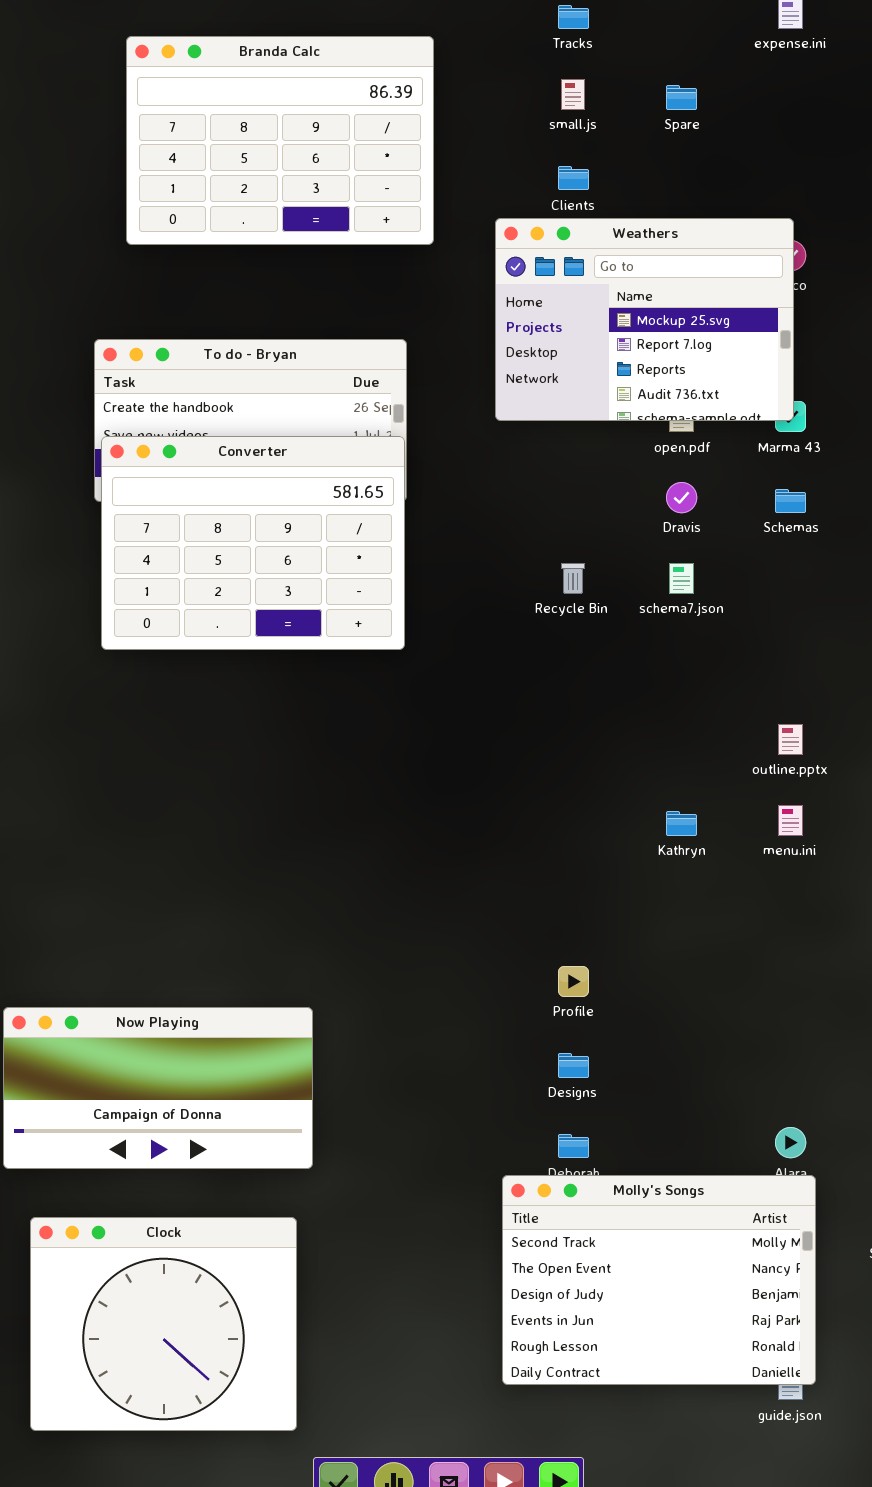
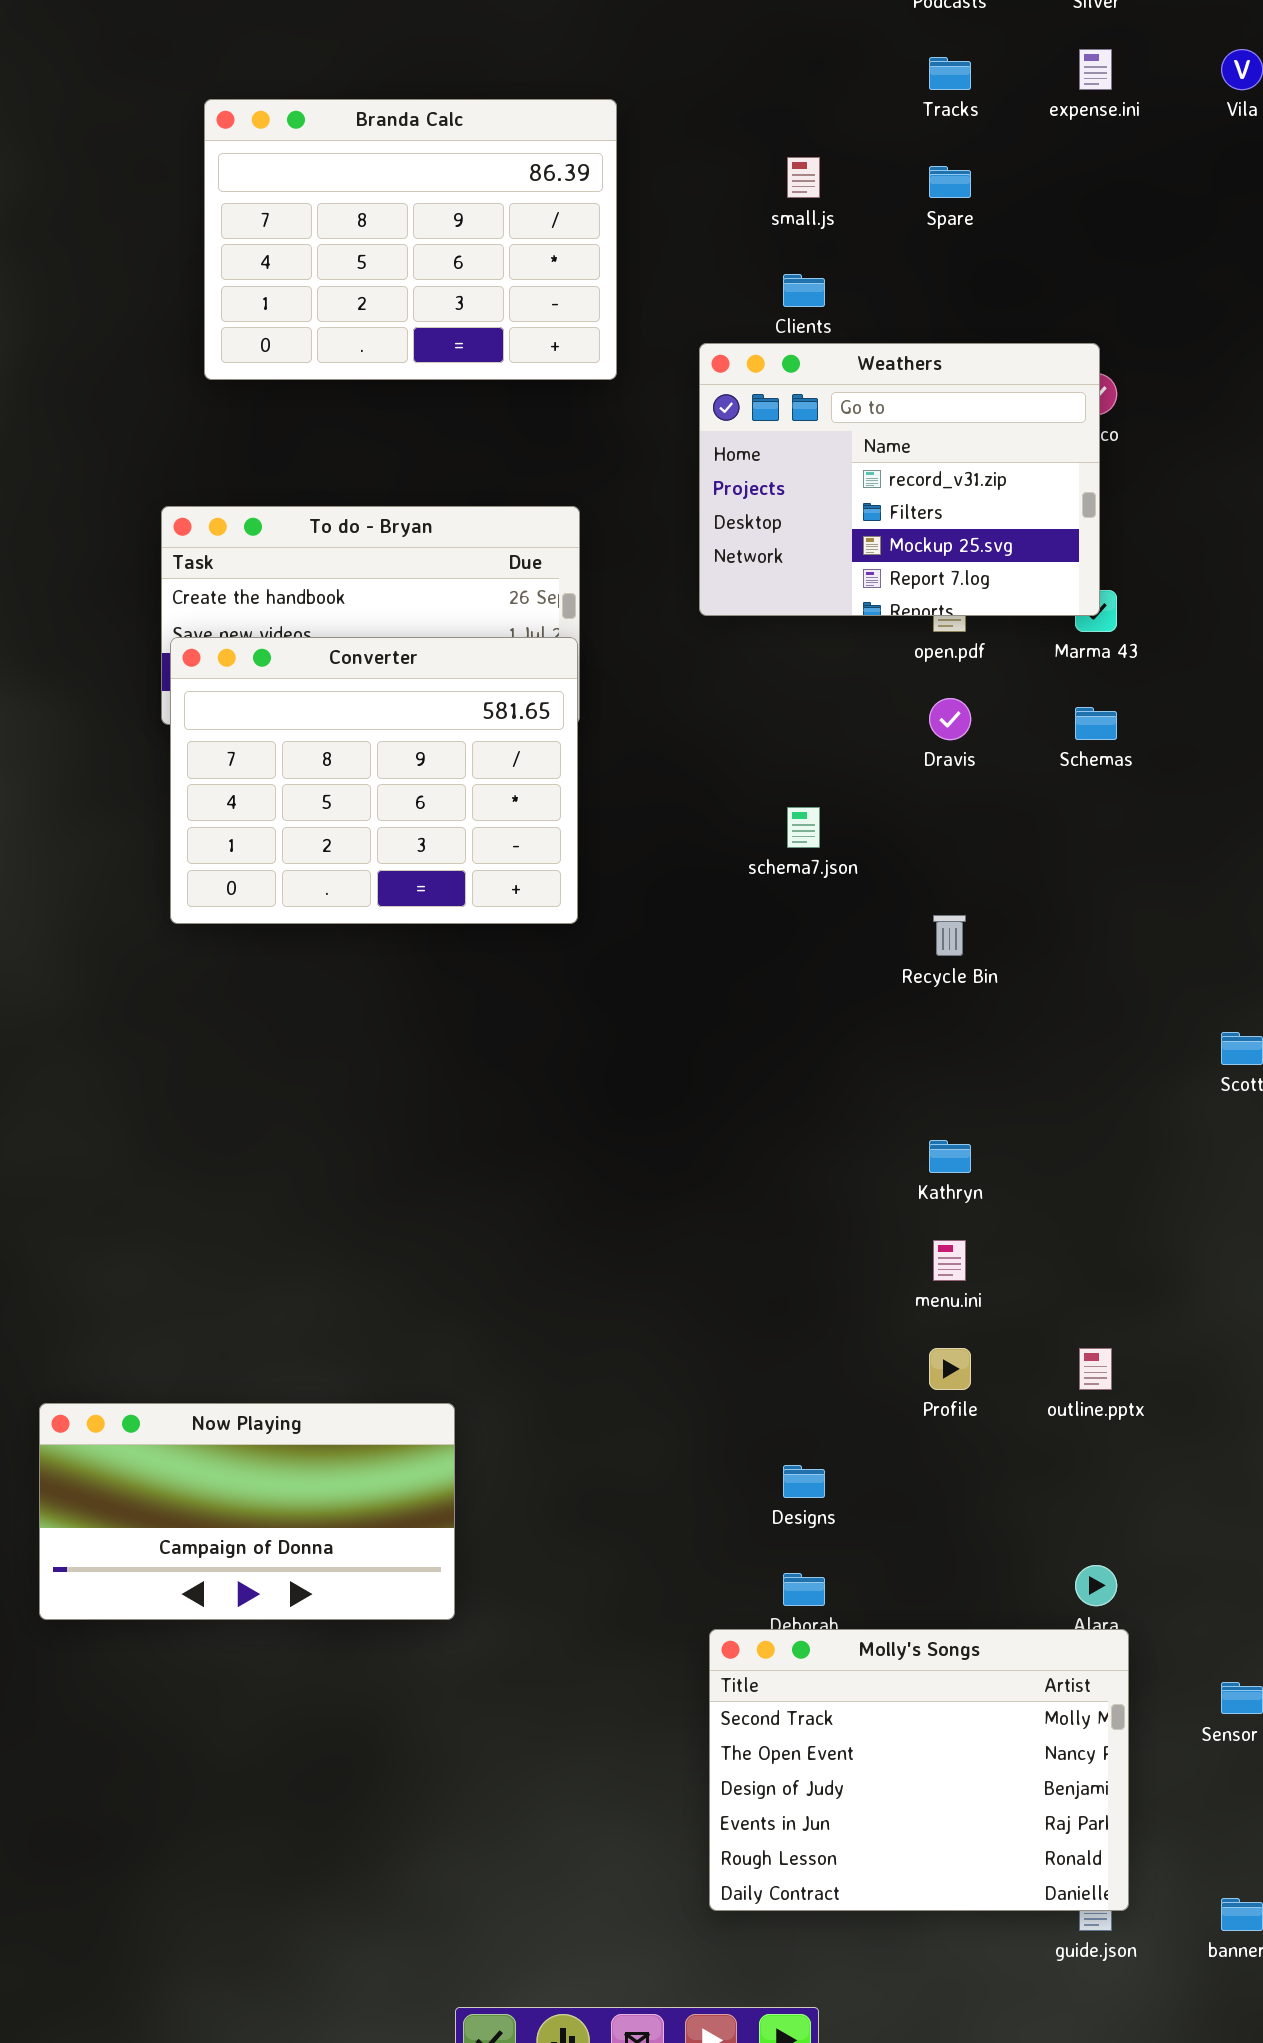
Tracks: [558,5,589,29] -> [929,57,971,90], moved
Weathers: [495,218,794,421] -> [699,343,1100,616], scrolled up 2 rows
Recycle Bin: [561,563,585,594] -> [933,915,966,956], moved
schema7.json: [669,563,694,594] -> [787,807,820,848], moved
outline.pptx: [778,724,803,755] -> [1079,1348,1112,1390], moved
menu.ini: [778,805,803,836] -> [933,1240,966,1281], moved
Profile: [558,966,589,997] -> [929,1348,971,1390], moved
Clock: [30,1217,297,1431] -> none, closed

